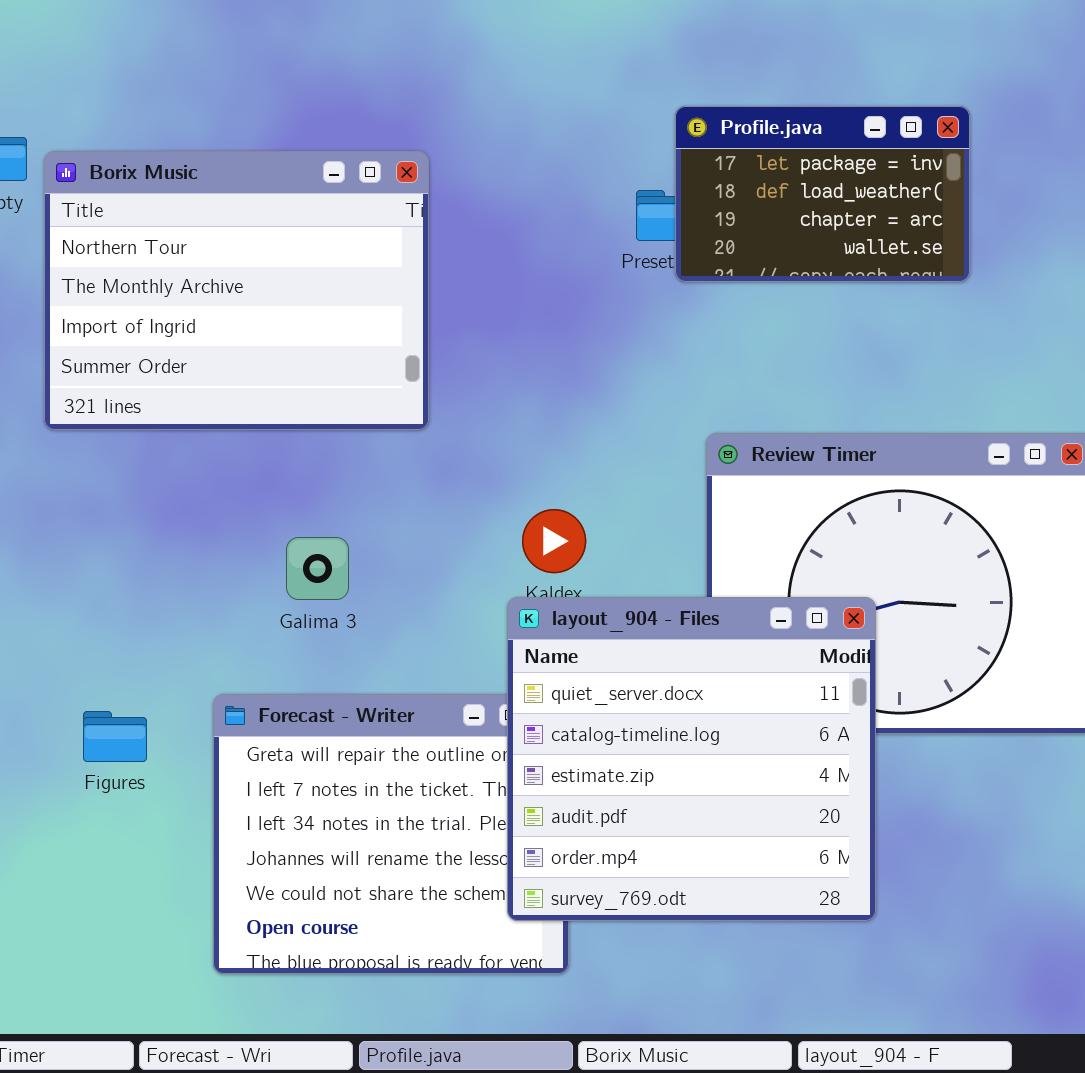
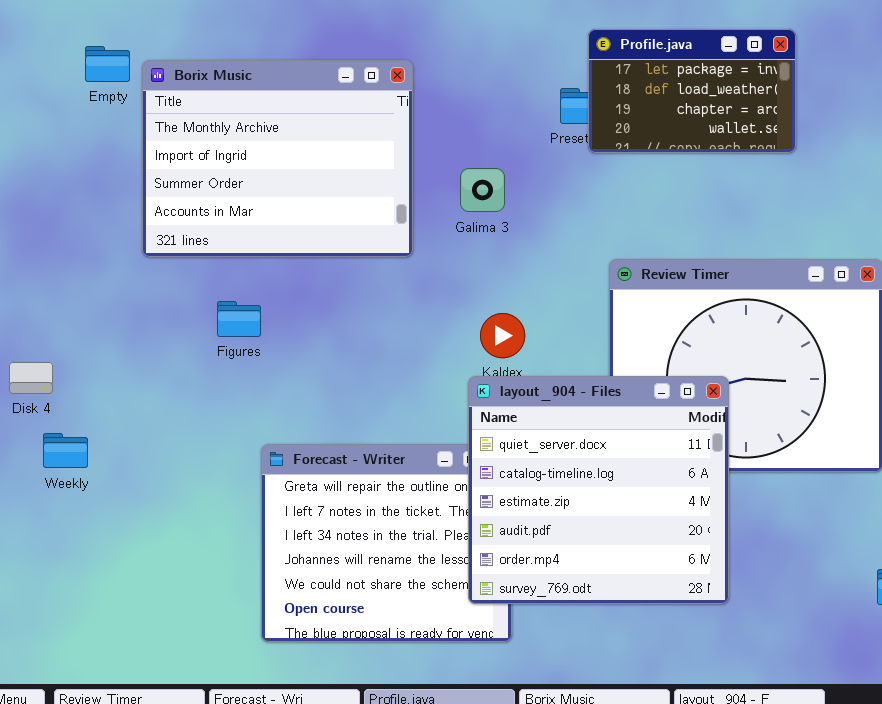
Borix Music: [44,151,429,430] -> [142,60,413,257], scrolled down 1 row
Galima 3: [286,537,349,600] -> [460,168,505,212], moved
Figures: [83,711,147,762] -> [217,301,261,337], moved

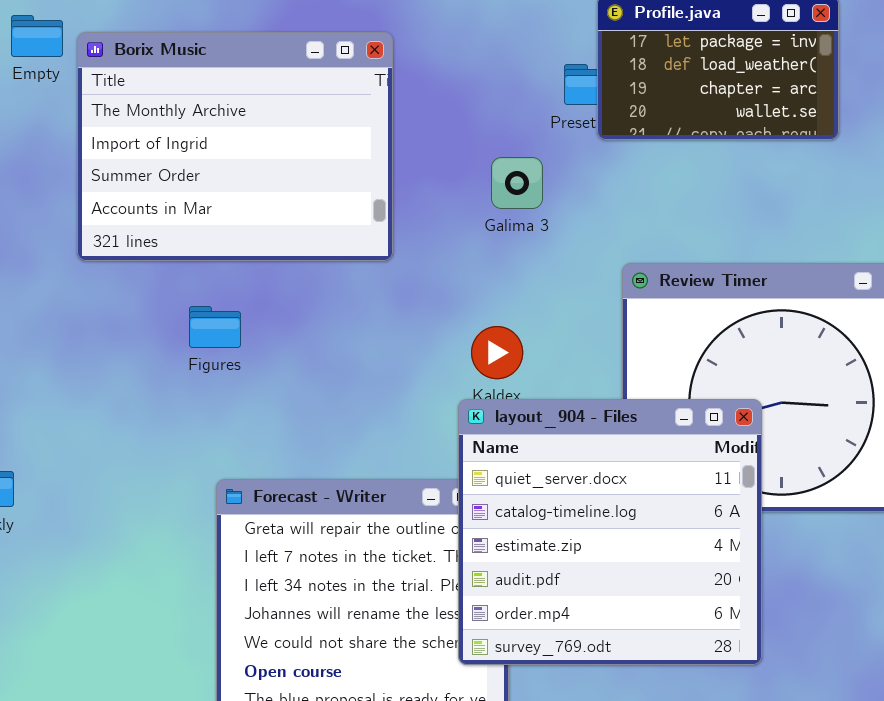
Galima 3: [460,168,505,212] -> [491,157,543,209], moved
Figures: [217,301,261,337] -> [189,306,241,348], moved

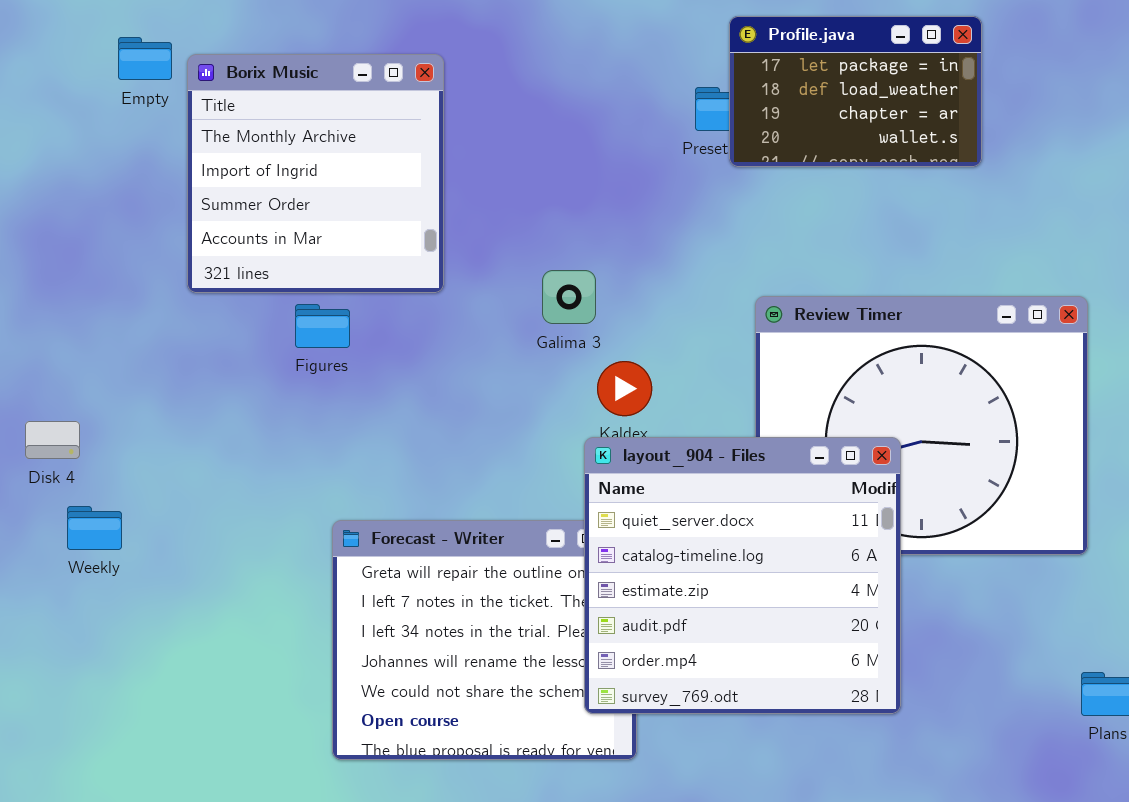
Borix Music: [77,32,393,261] -> [187,54,444,293], resized
Galima 3: [491,157,543,209] -> [542,270,596,324], moved
Figures: [189,306,241,348] -> [295,304,350,348], moved

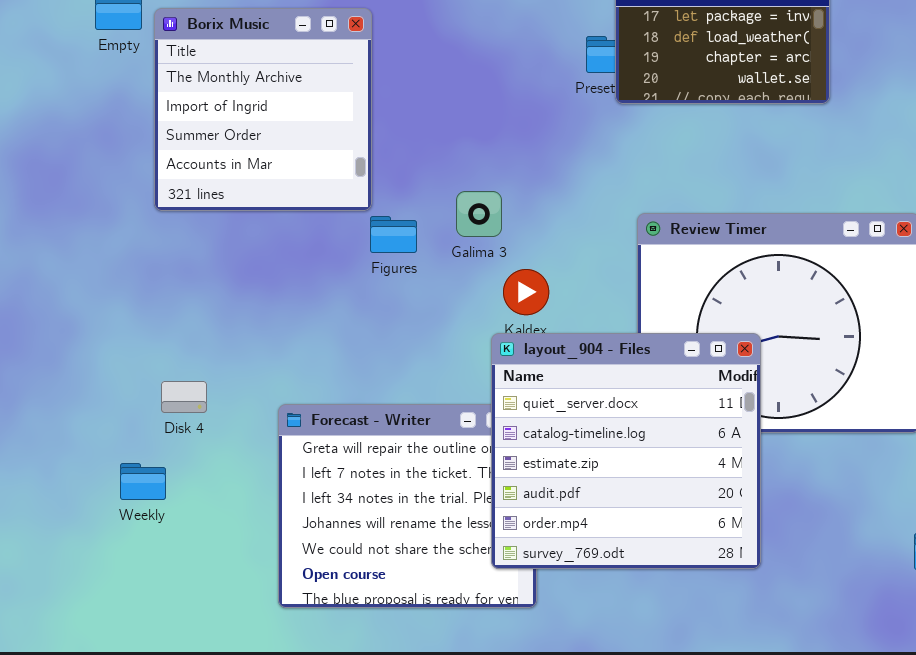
Figures: [295,304,350,348] -> [370,216,417,253], moved
Disk 4: [25,421,80,459] -> [161,381,207,413], moved
Weekly: [67,506,122,550] -> [120,463,166,500], moved

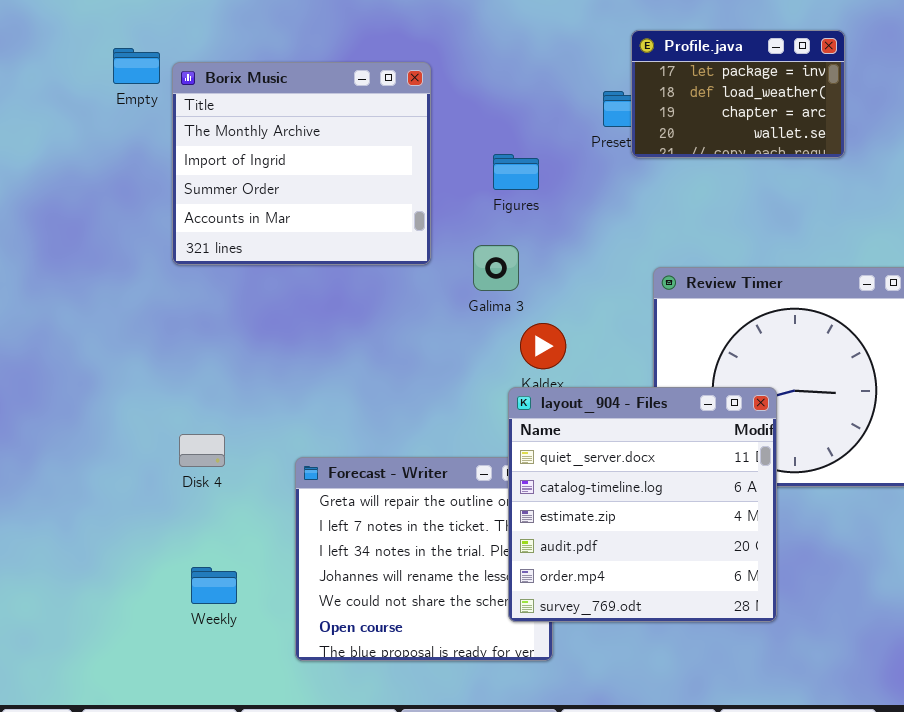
Borix Music: [154,8,372,211] -> [172,62,431,265], resized
Figures: [370,216,417,253] -> [493,154,539,190], moved
Weekly: [120,463,166,500] -> [191,567,237,604], moved

